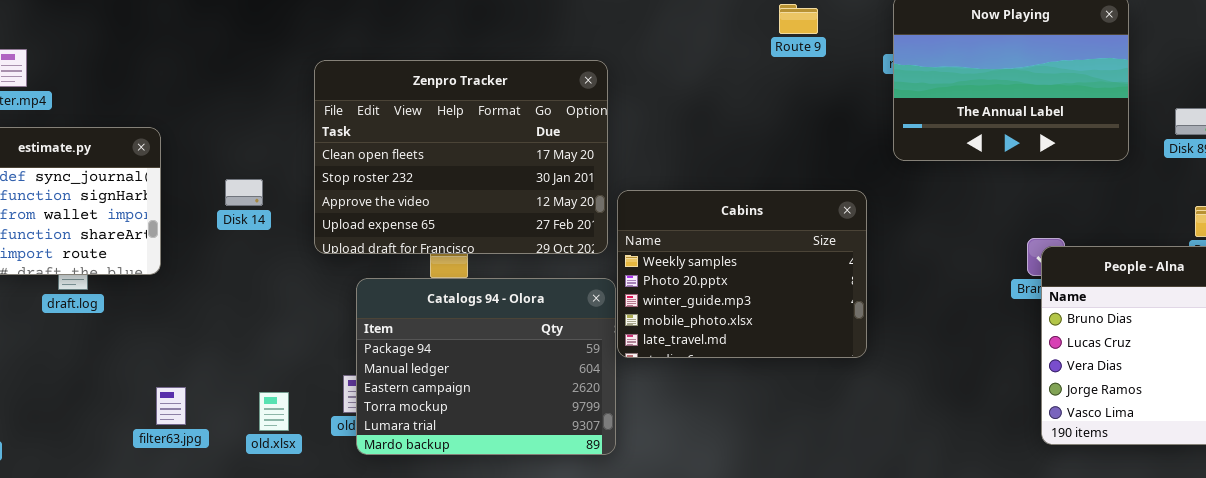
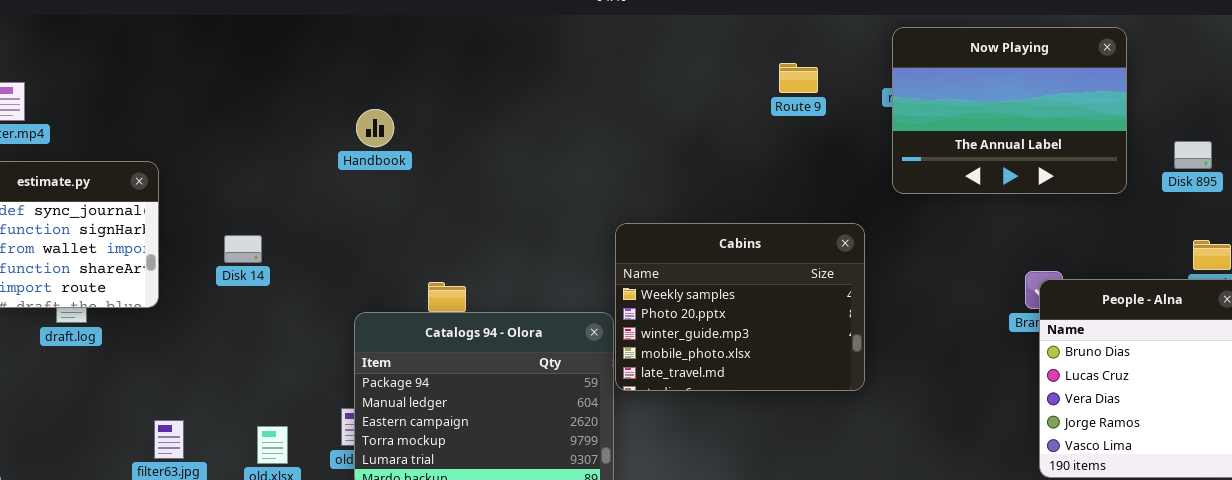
Route 9: [779,4,818,34] -> [779,63,818,93], moved
Zenpro Tracker: [314,60,608,254] -> none, closed
Disk 14: [225,179,263,206] -> [224,235,262,263], moved

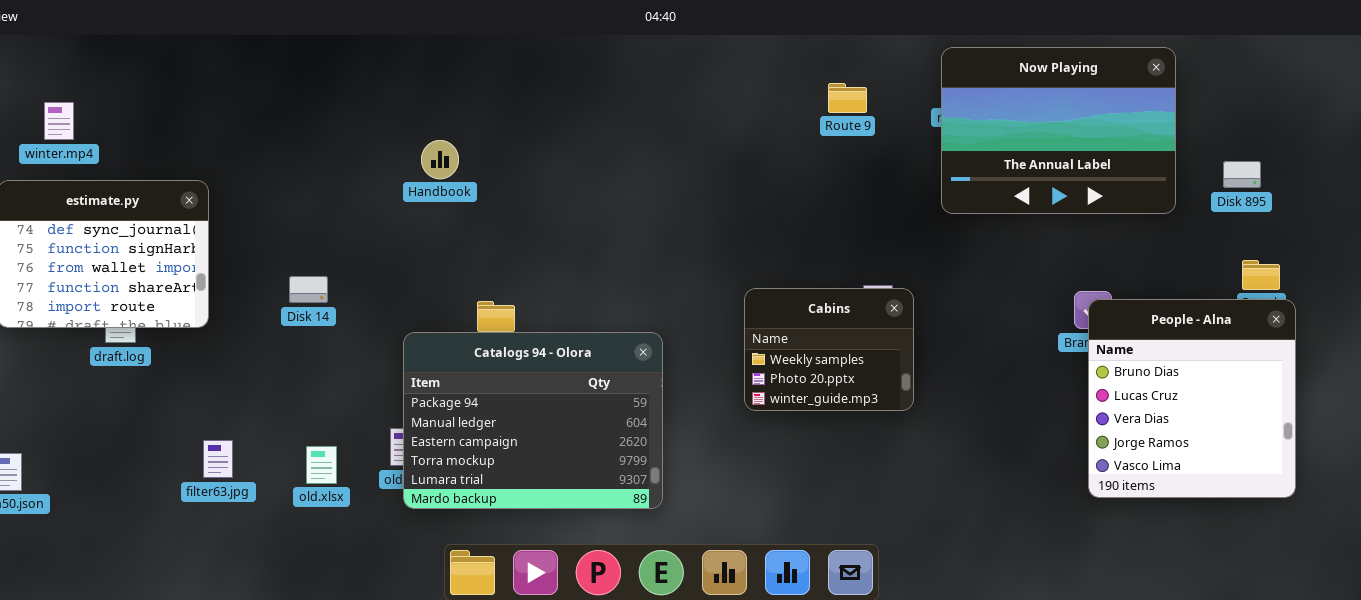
Handbook: [356,109,394,147] -> [421,140,459,179], moved
Cabins: [615,223,865,391] -> [744,288,914,411], resized
Disk 14: [224,235,262,263] -> [289,276,328,303], moved

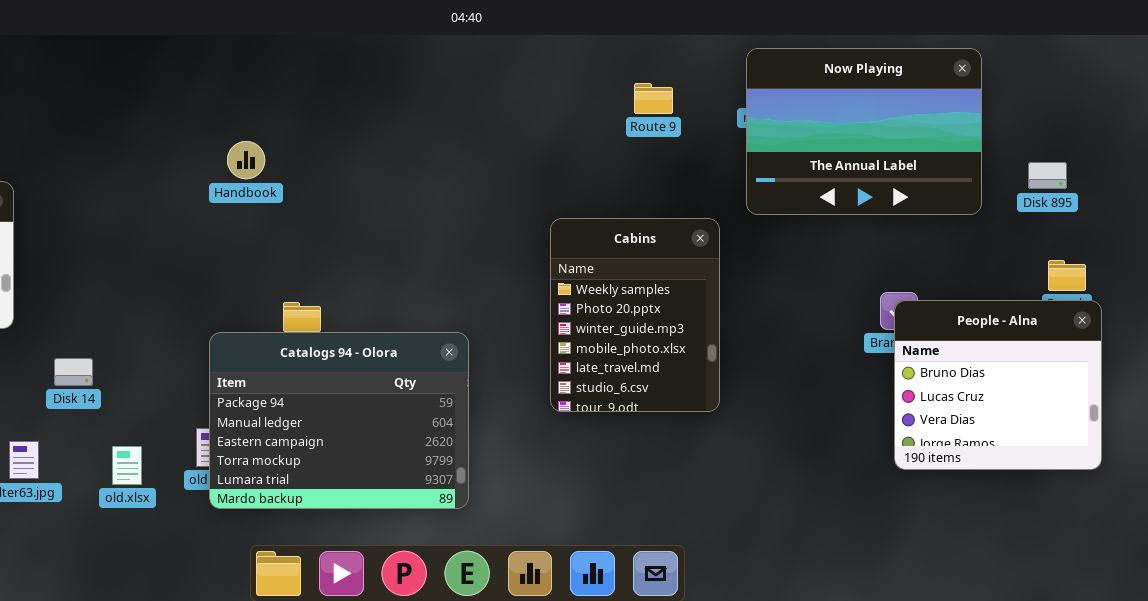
Disk 14: [289,276,328,303] -> [54,358,93,386], moved
Cabins: [744,288,914,411] -> [550,218,720,412], resized
People - Alna: [1088,299,1296,498] -> [894,300,1102,470], resized

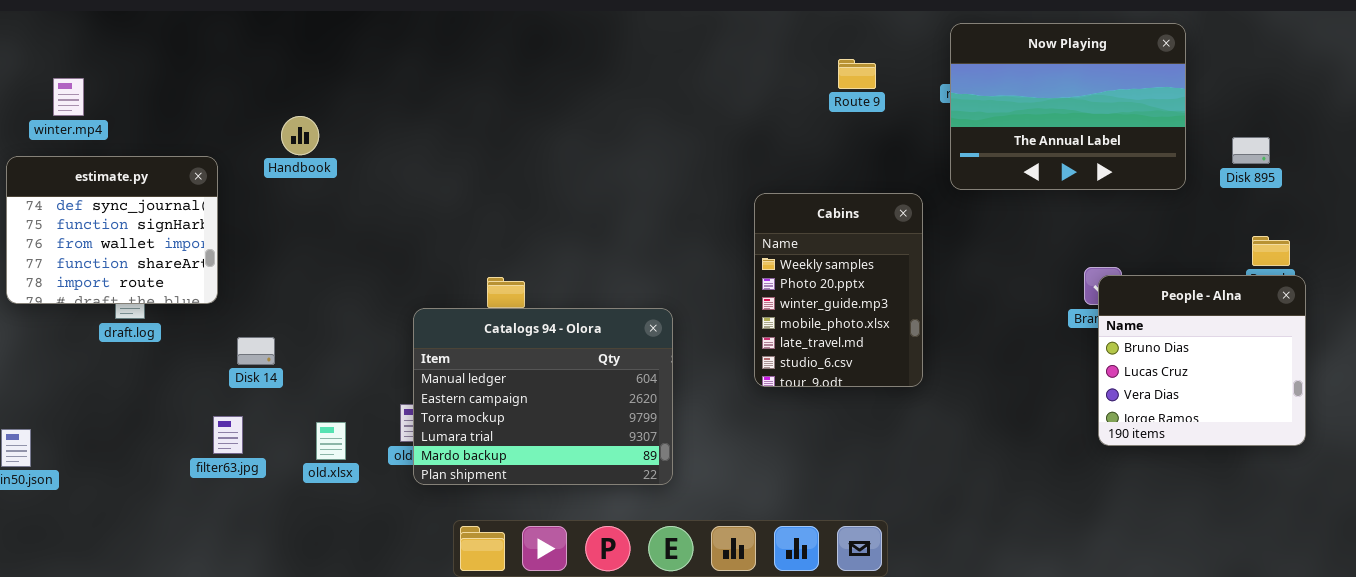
Handbook: [227,141,265,179] -> [281,116,319,155], moved
Catalogs 94 - Olora: [209,332,469,509] -> [413,308,673,485], scrolled down 1 row
Disk 14: [54,358,93,386] -> [237,337,275,365], moved

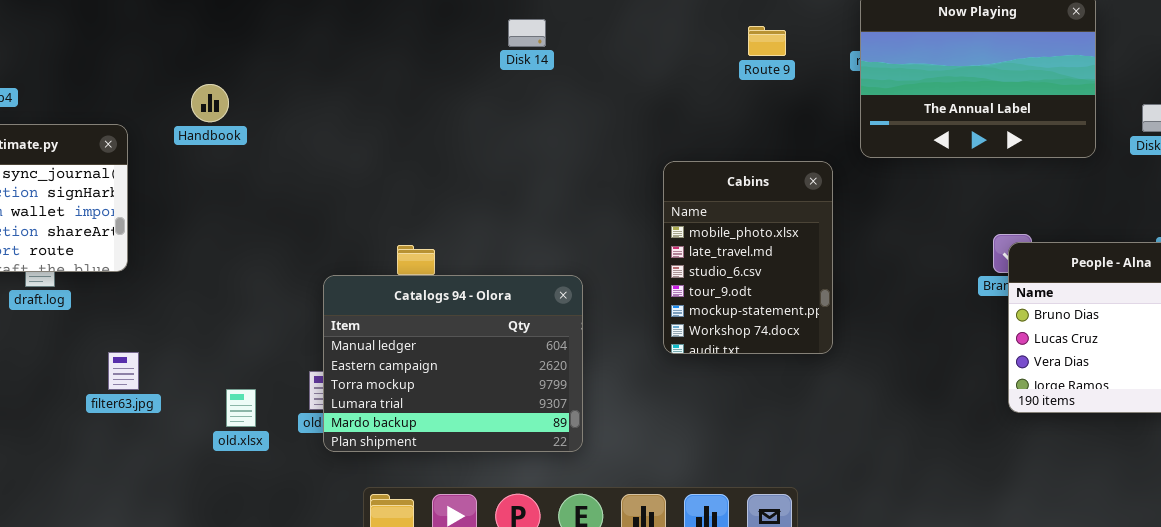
Cabins: [754,193,923,387] -> [663,161,833,354], scrolled down 3 rows
Disk 14: [237,337,275,365] -> [508,19,546,47], moved
filter63.jpg: [213,416,243,454] -> [108,352,139,390], moved

